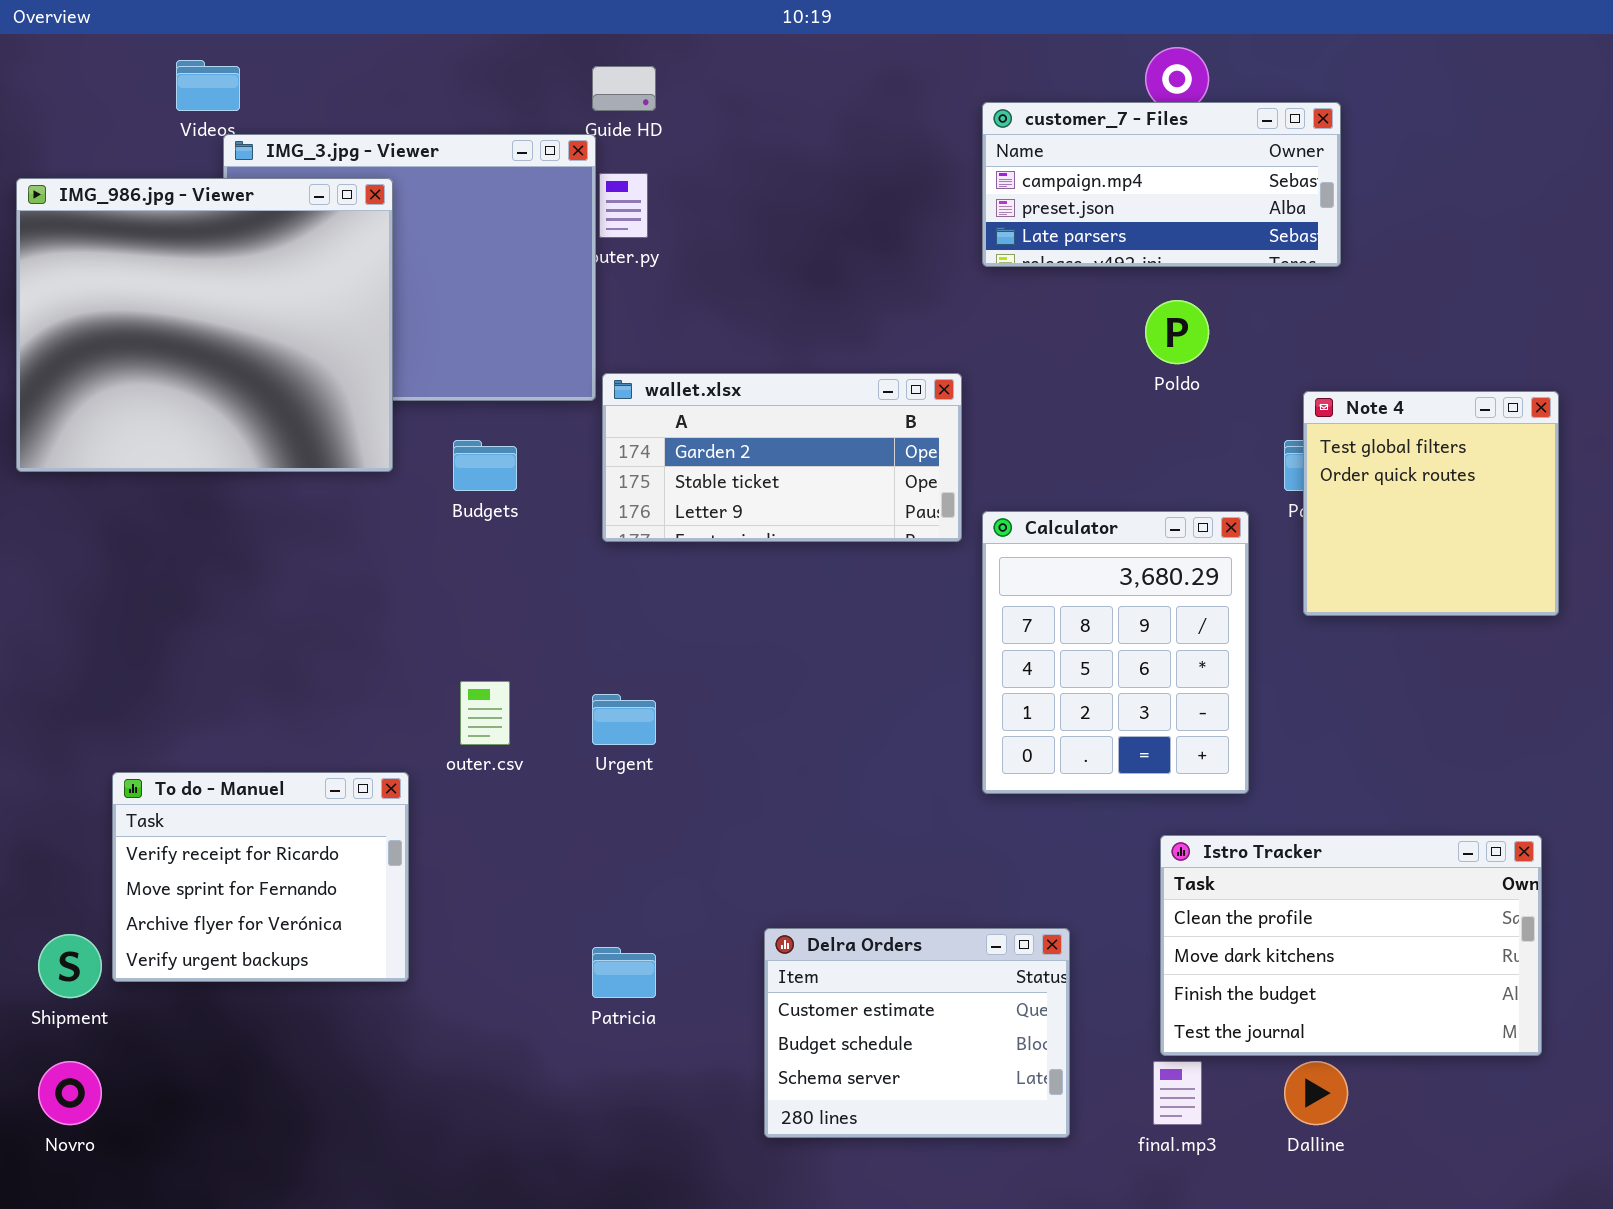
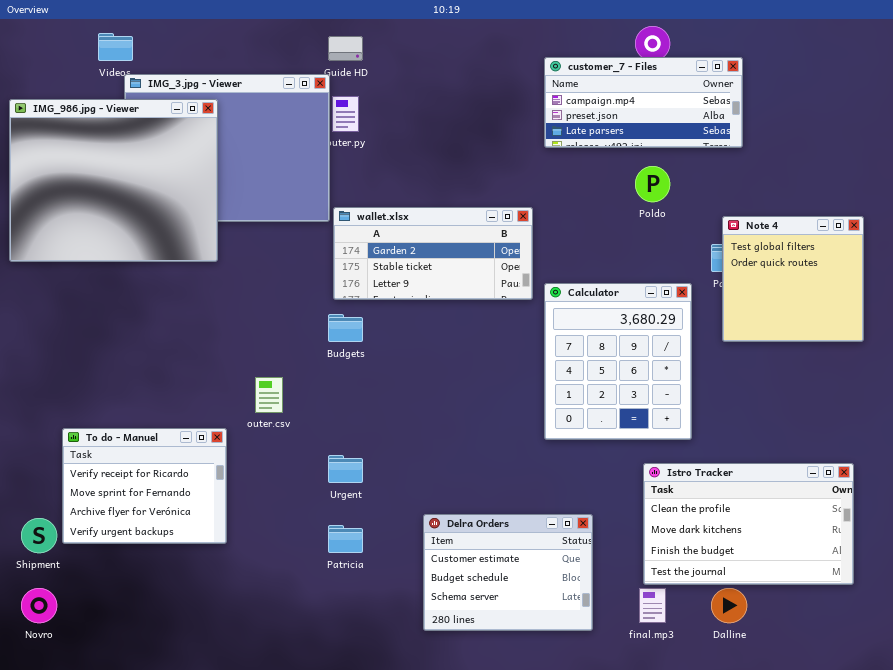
Budgets: [453,440,517,491] -> [328,314,363,342], moved
Urgent: [592,694,656,745] -> [328,455,363,483], moved

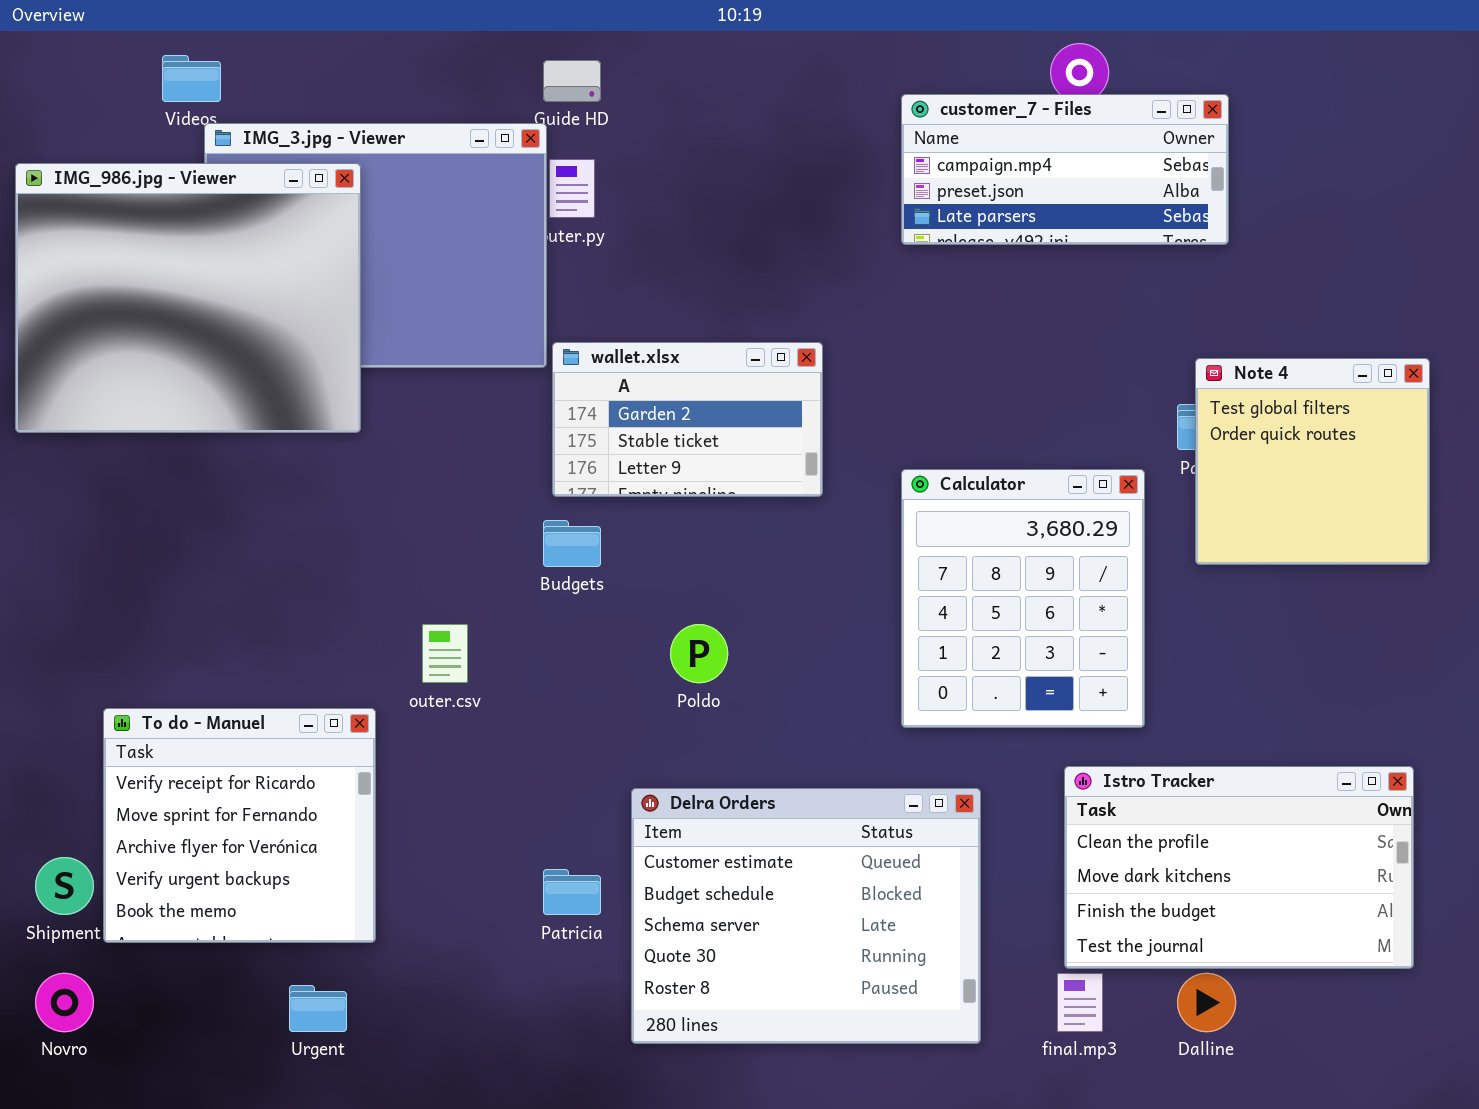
Poldo: [635,166,670,202] -> [670,624,728,683], moved
wallet.xlsx: [333,207,533,300] -> [552,342,823,497], resized
To do - Manuel: [62,428,227,544] -> [103,708,376,943], resized
Urgent: [328,455,363,483] -> [289,985,347,1032], moved
Delra Orders: [423,514,593,631] -> [631,788,981,1044], resized

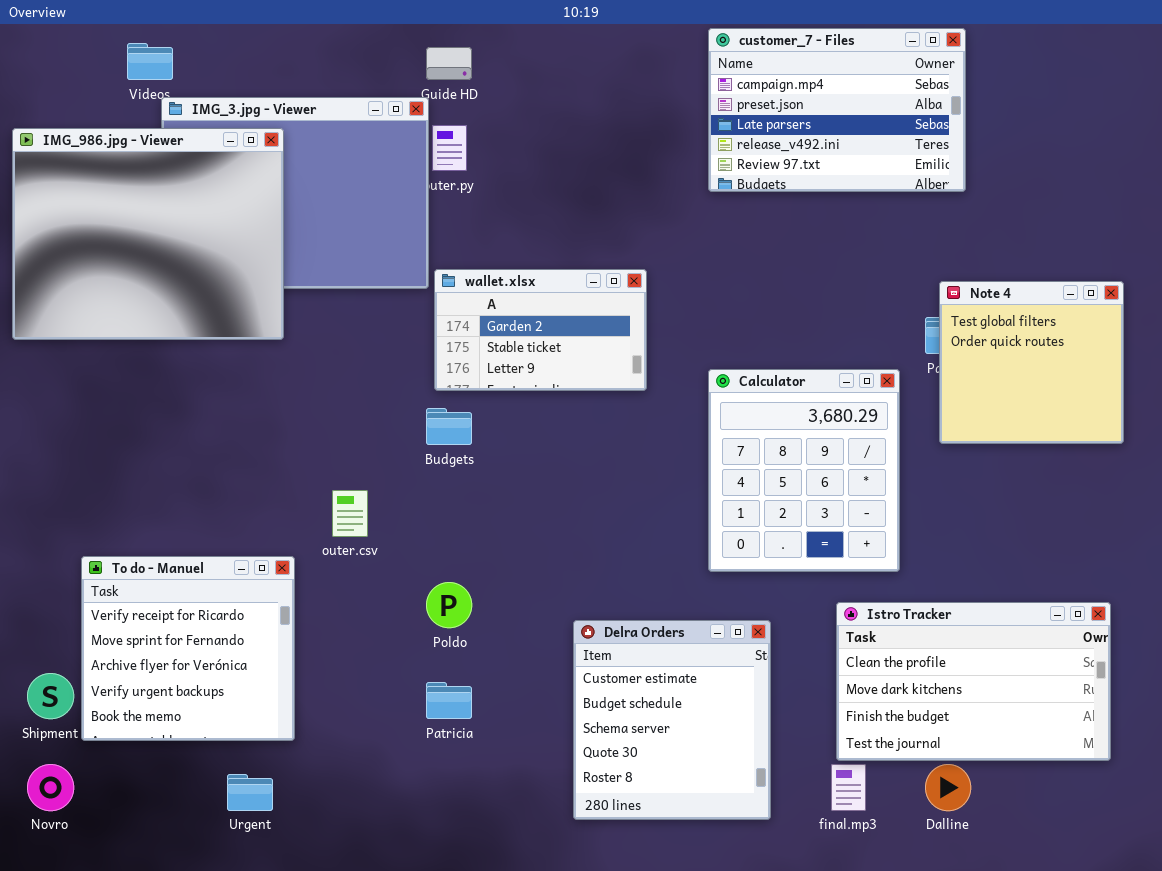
customer_7 - Files: [901,94,1229,245] -> [708,28,966,192], resized
Poldo: [670,624,728,683] -> [426,582,472,628], moved
Delra Orders: [631,788,981,1044] -> [573,620,771,820], resized

